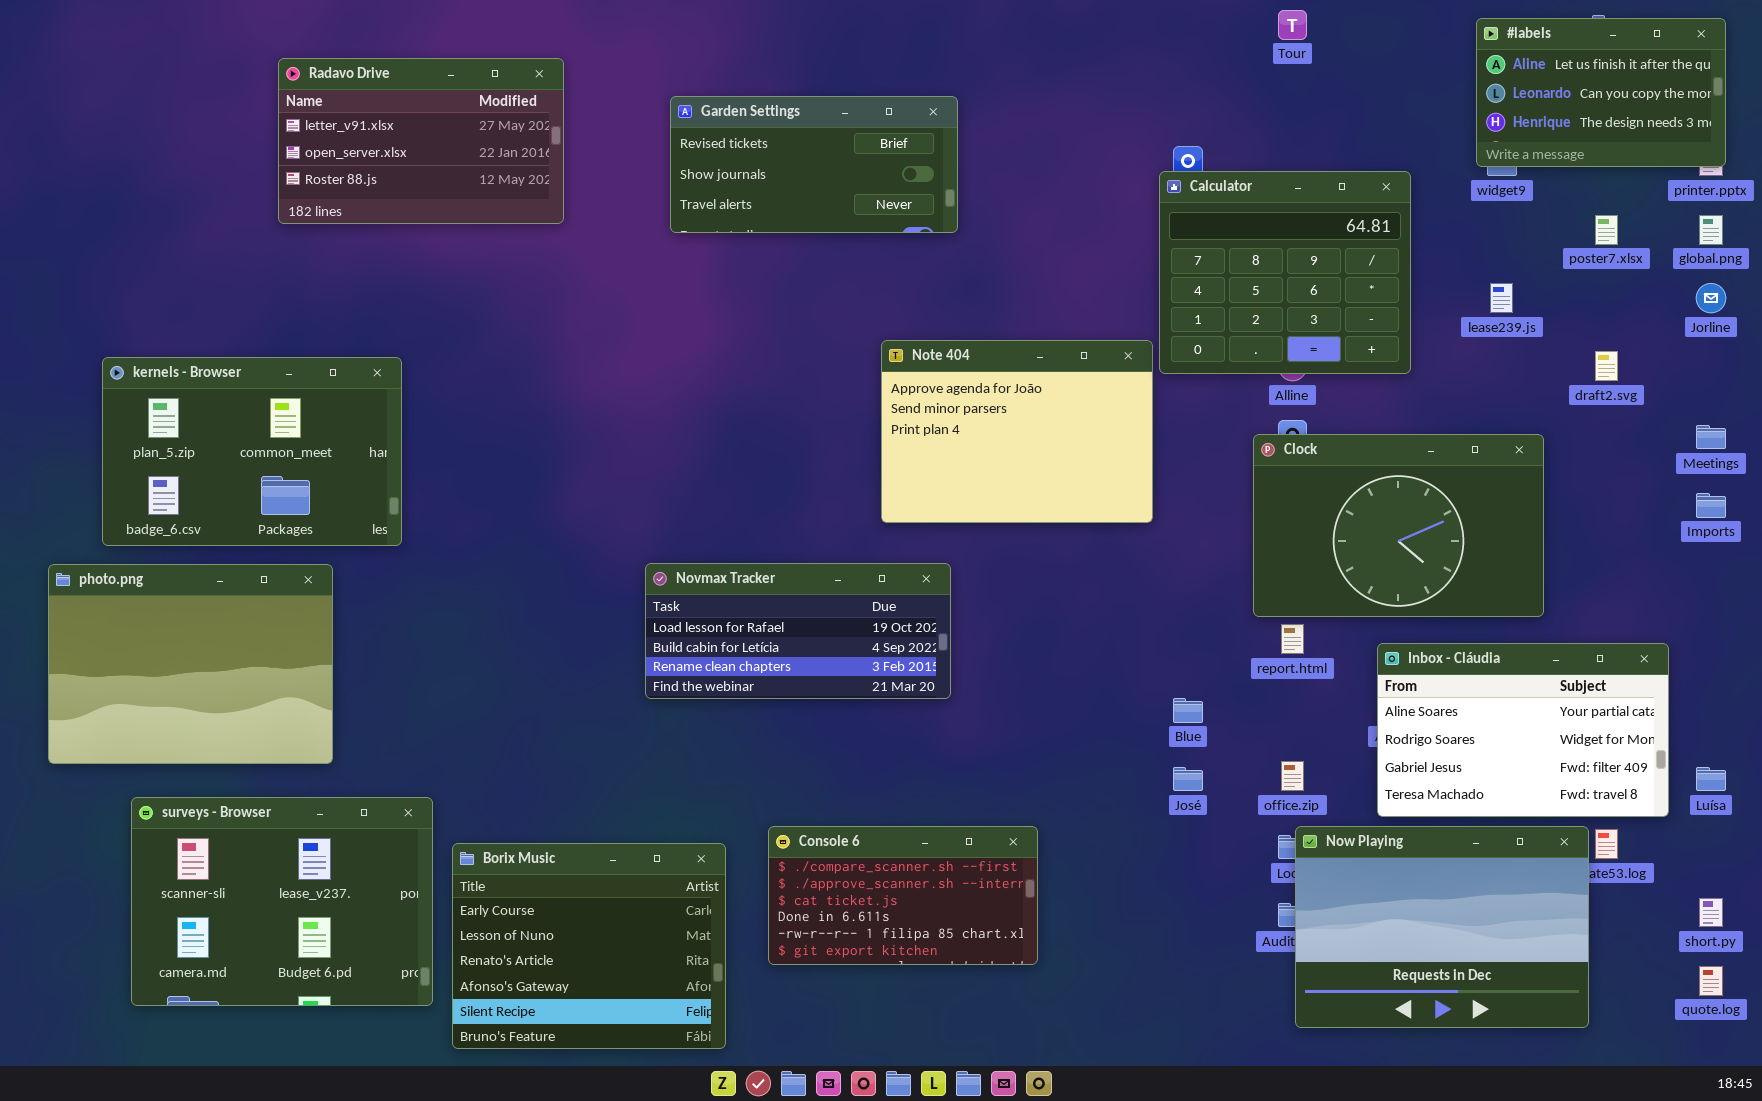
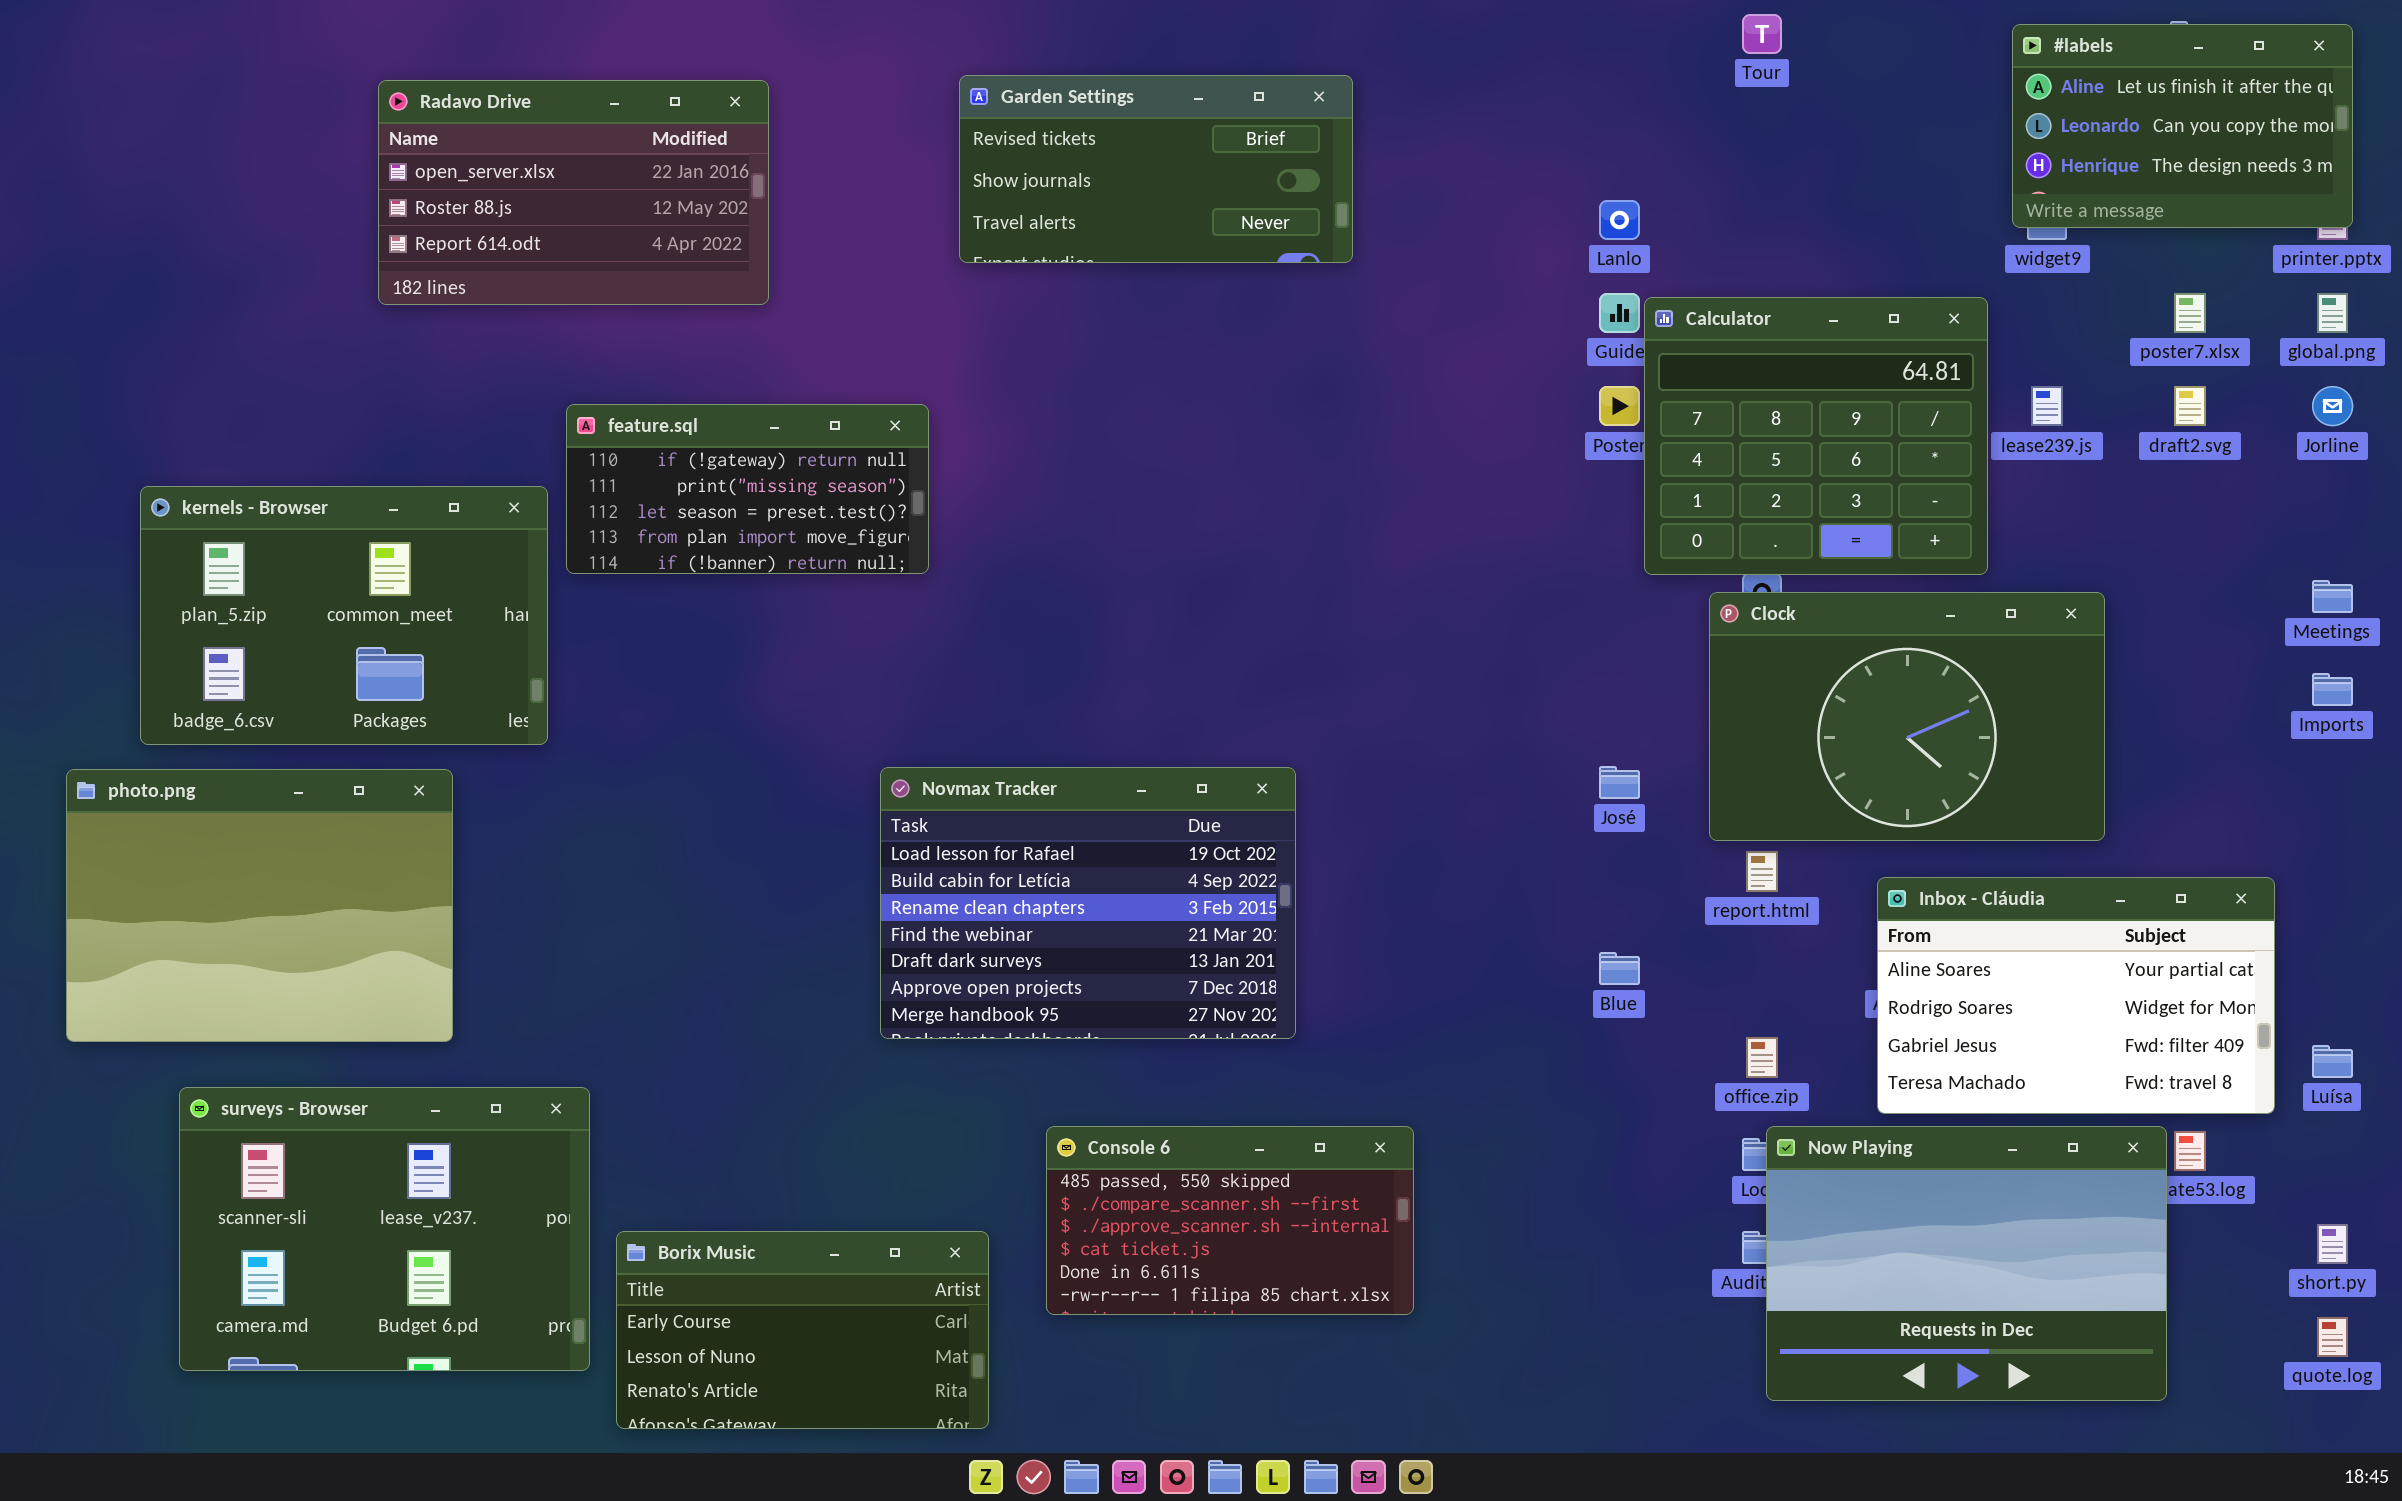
Radavo Drive: [278,58,564,224] -> [378,80,769,305], scrolled down 1 row
Garden Settings: [670,96,958,233] -> [959,75,1353,263], moved
Calculator: [1159,171,1411,374] -> [1644,297,1988,575], moved
feature.sql: none -> [566,404,929,574], opened
Note 404: [881,340,1153,523] -> none, closed
draft2.svg: [1595,351,1618,381] -> [2174,386,2206,426], moved
Novmax Tracker: [645,563,951,699] -> [880,767,1296,1039], resized
José: [1173,767,1203,791] -> [1599,766,1640,799], moved
Console 6: [768,826,1038,965] -> [1046,1126,1414,1315], scrolled up 1 row
Borix Music: [452,843,726,1049] -> [616,1231,989,1429], resized

